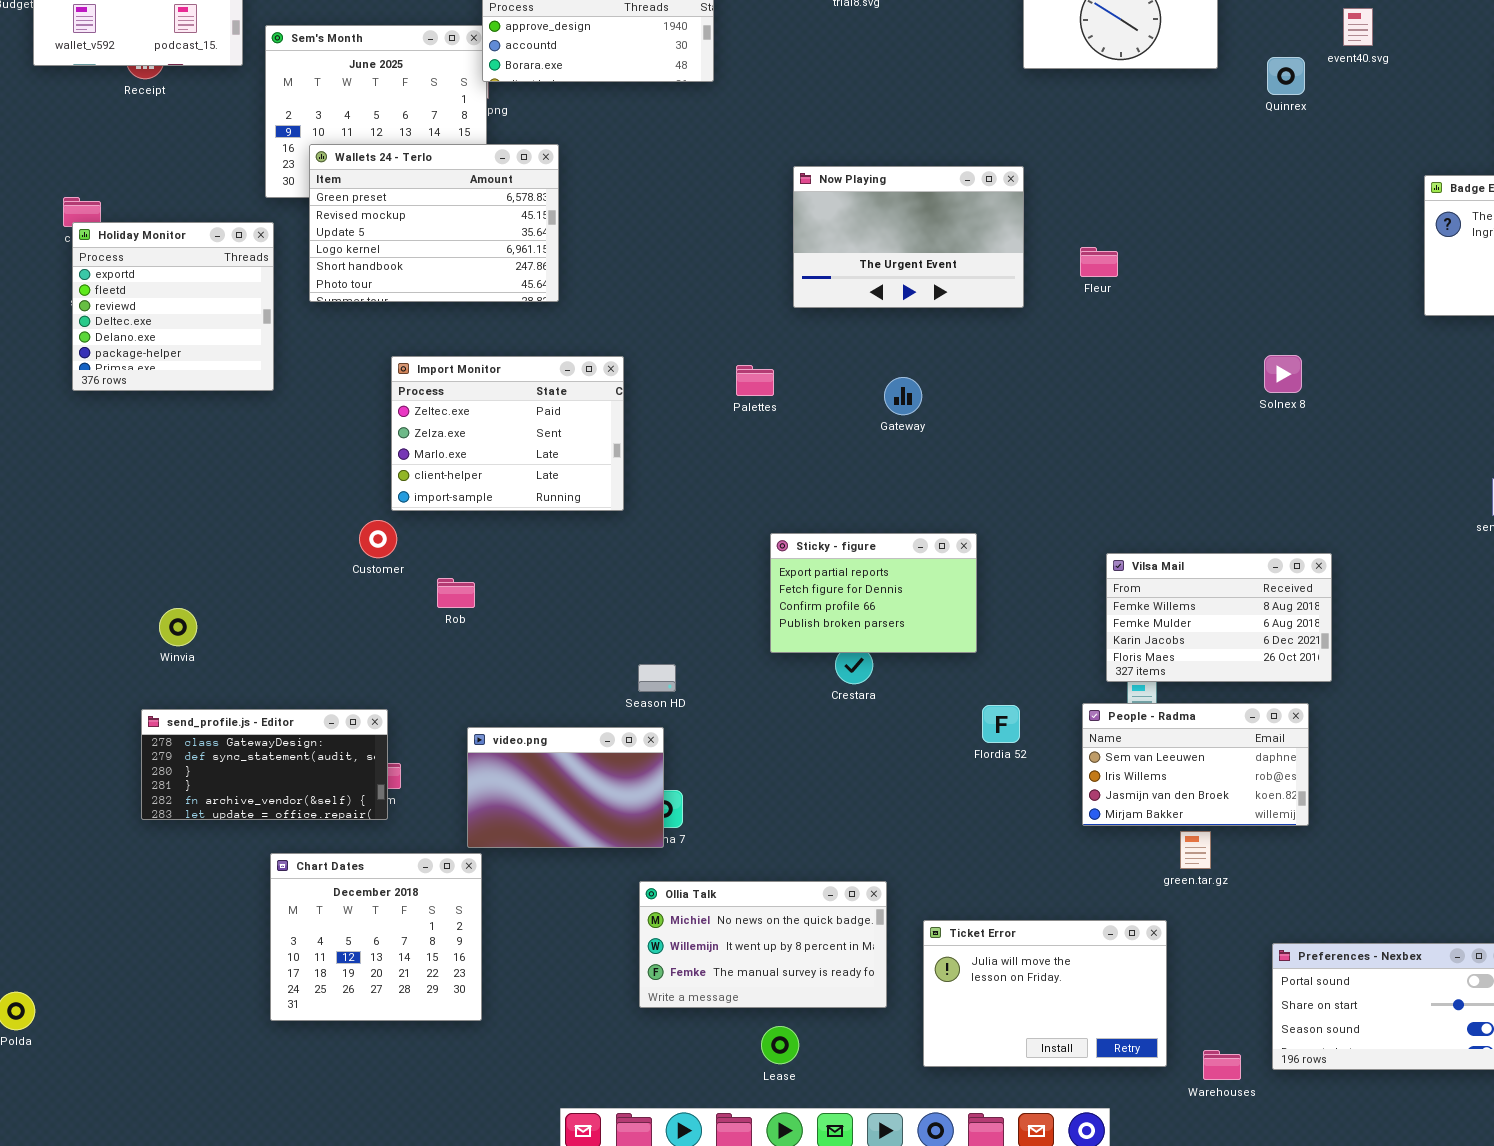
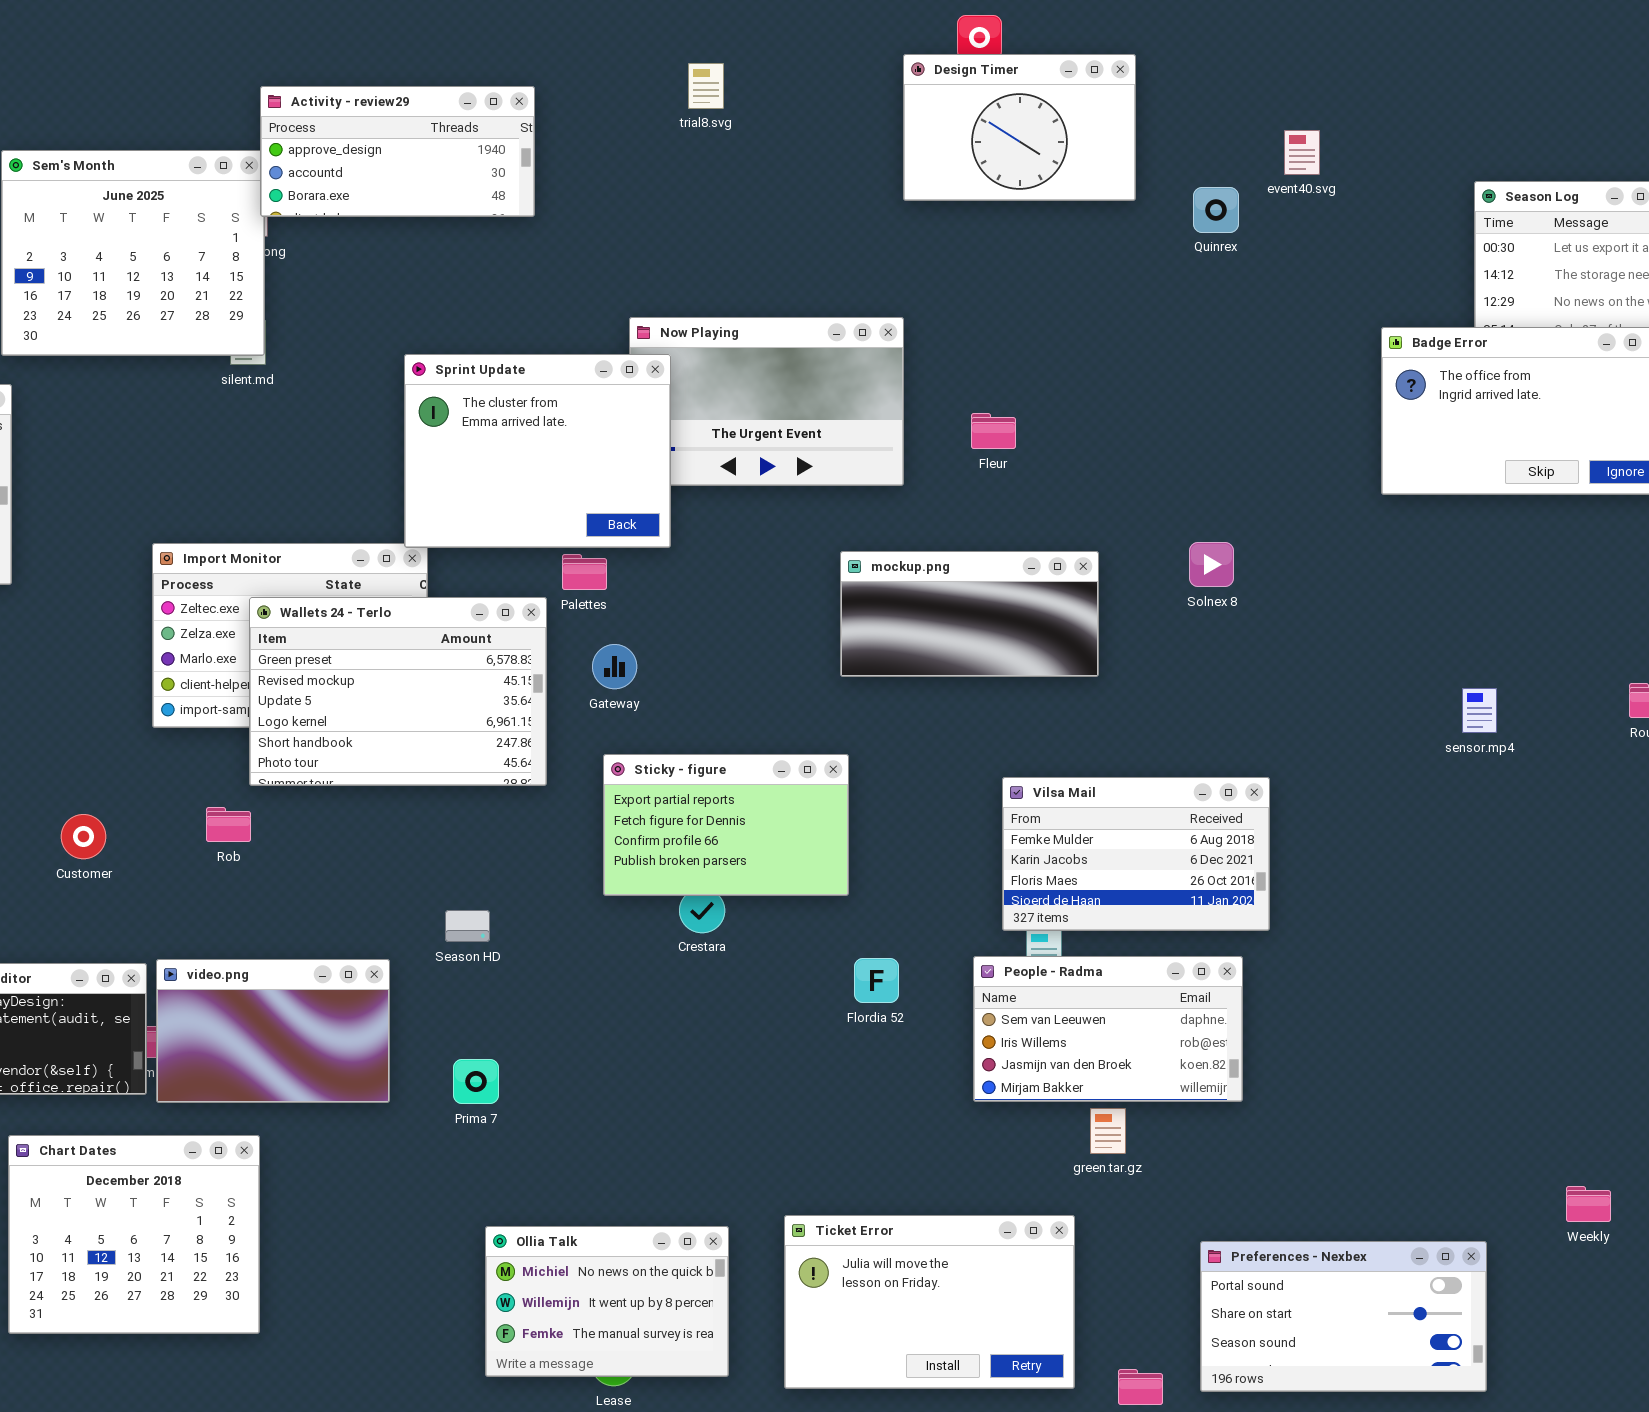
Wallets 24 - Terlo: [309,144,559,302] -> [249,597,547,786], moved
Sprint Update: none -> [404,354,671,548], opened
mockup.png: none -> [840,551,1099,677], opened
Gateway: [884,377,922,415] -> [592,644,637,689], moved
Customer: [359,520,397,558] -> [61,814,106,859], moved
Vilsa Mail: [1106,553,1332,682] -> [1002,777,1270,931], scrolled down 1 row
video.png: [467,727,664,848] -> [156,959,390,1103], moved
Ollia Talk: [639,881,887,1008] -> [485,1226,729,1377], moved, resized

